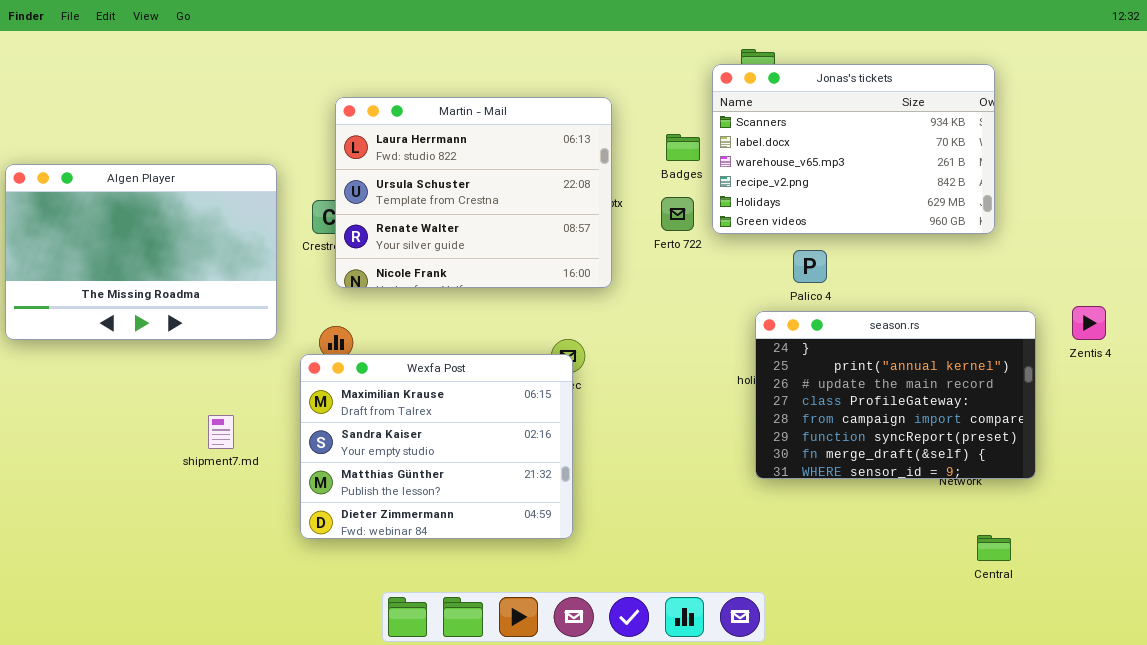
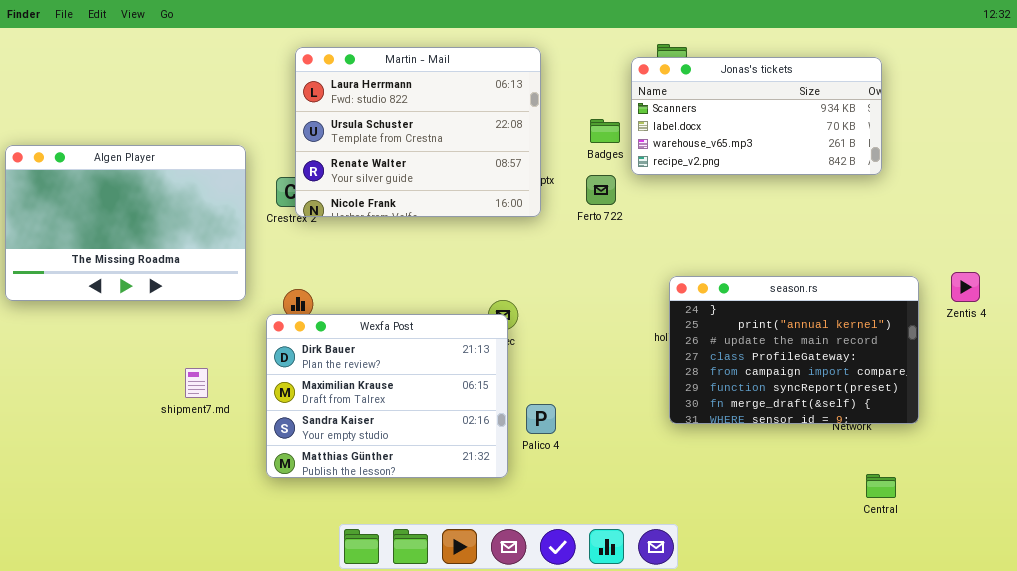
Jonas's tickets: [712,64,995,234] -> [631,57,882,175], resized
Martin - Mail: [335,97,612,288] -> [295,47,541,217], moved
Palico 4: [793,250,827,283] -> [526,404,556,434], moved
Wexfa Post: [300,354,573,539] -> [266,314,508,478], scrolled up 1 row

